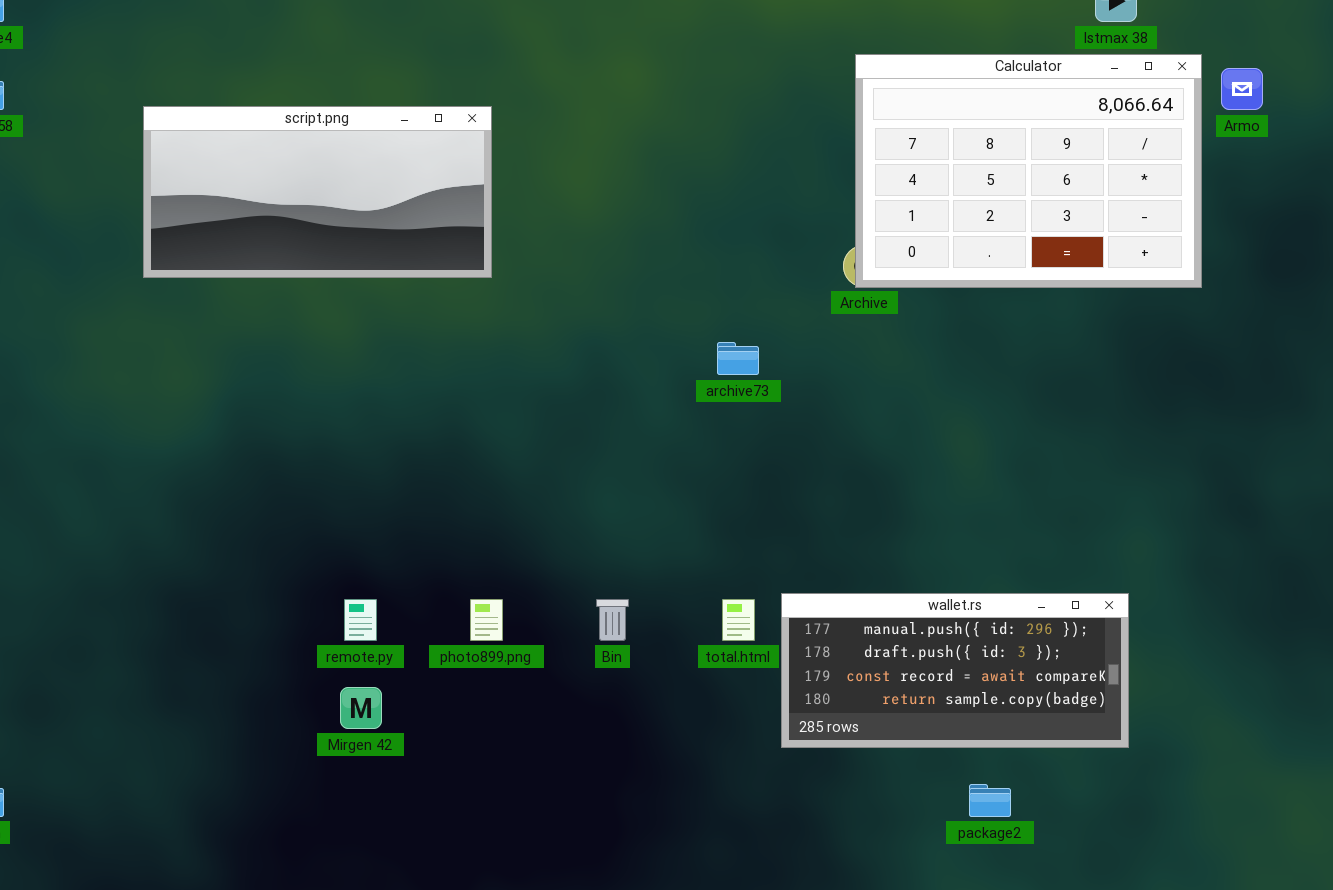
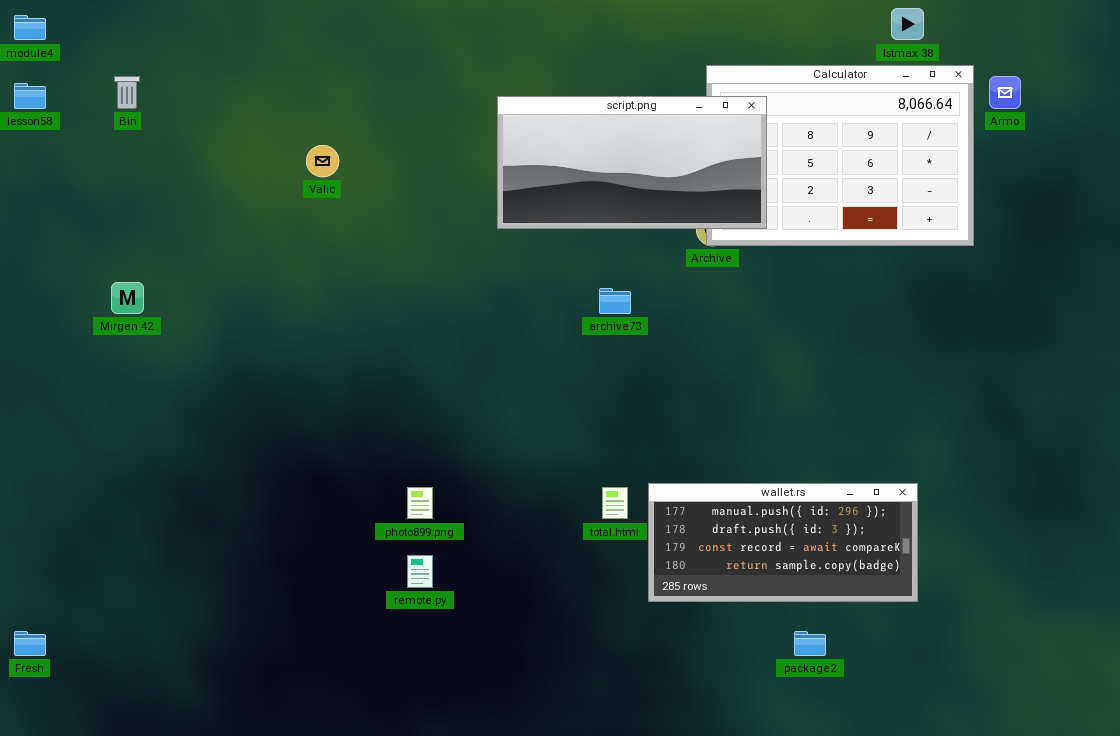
script.png: [143,106,492,278] -> [497,96,767,229], moved
remote.py: [344,599,377,641] -> [407,555,433,588], moved
Bin: [596,599,629,641] -> [114,76,140,109], moved
Mirgen 42: [340,687,382,729] -> [111,282,144,314], moved

